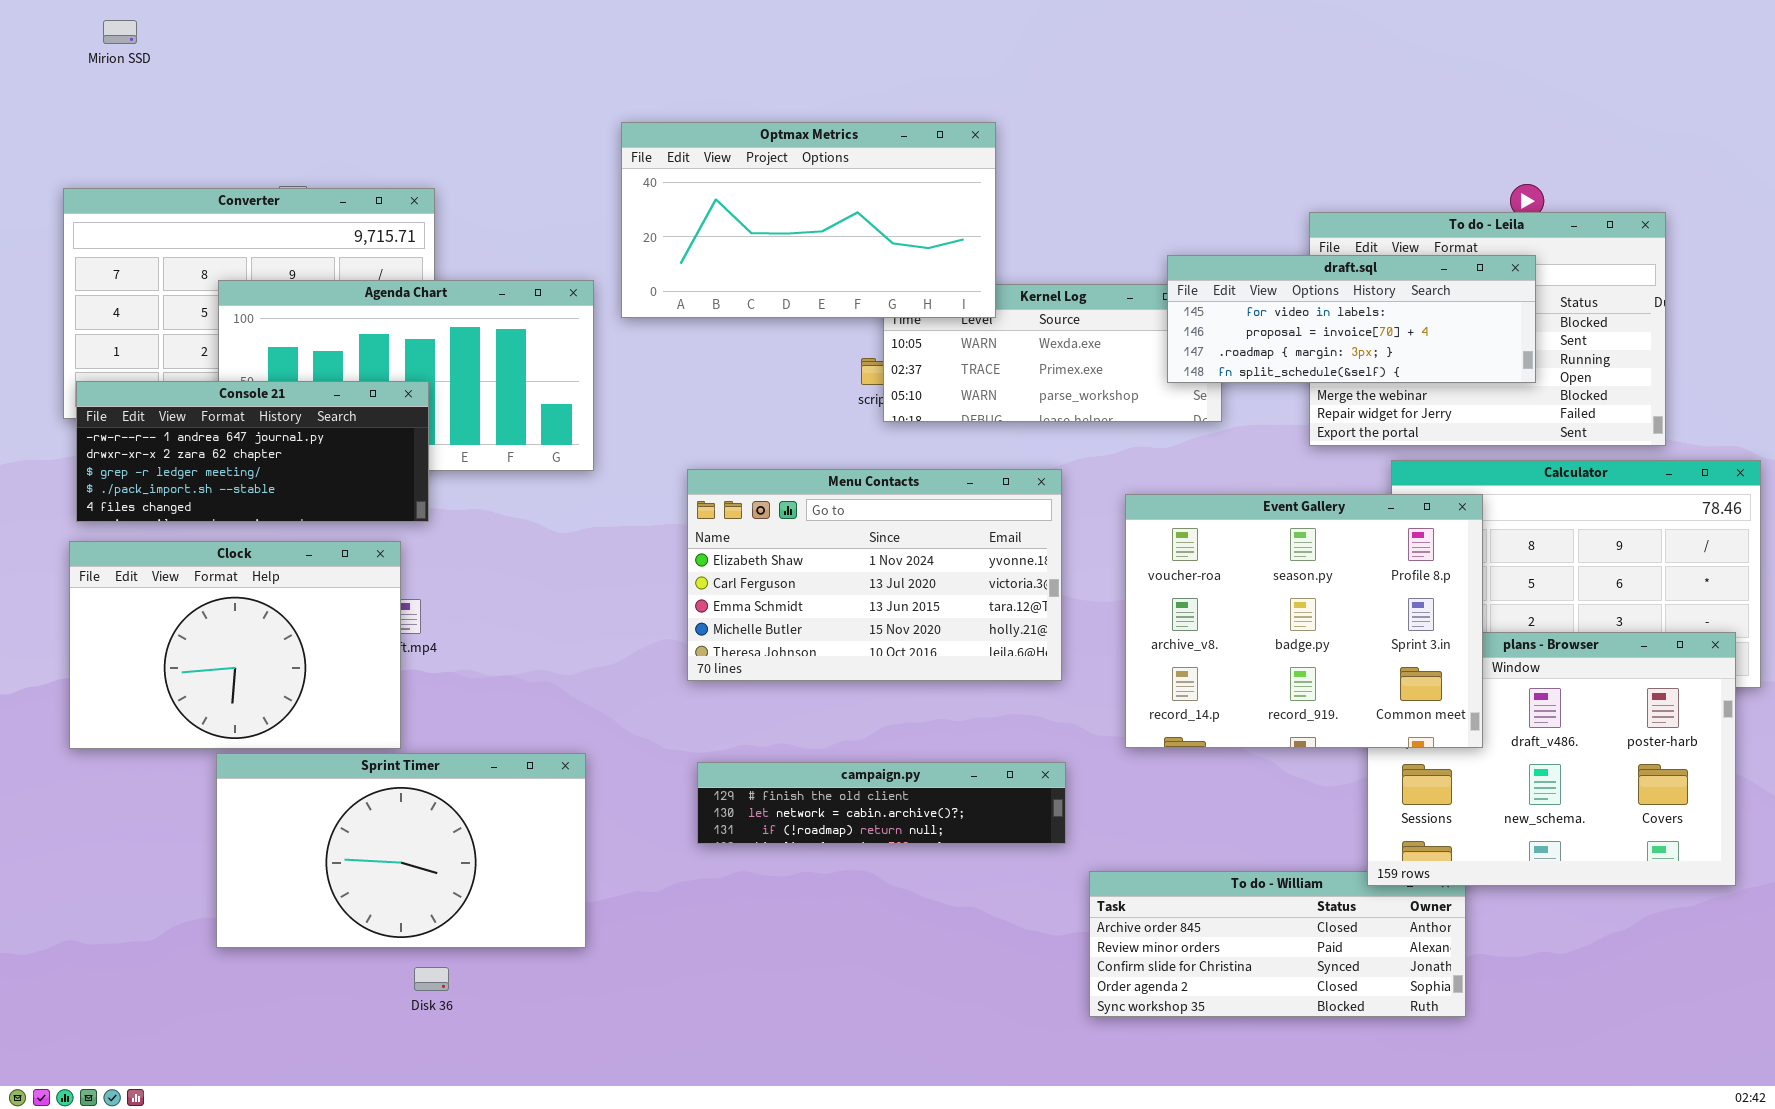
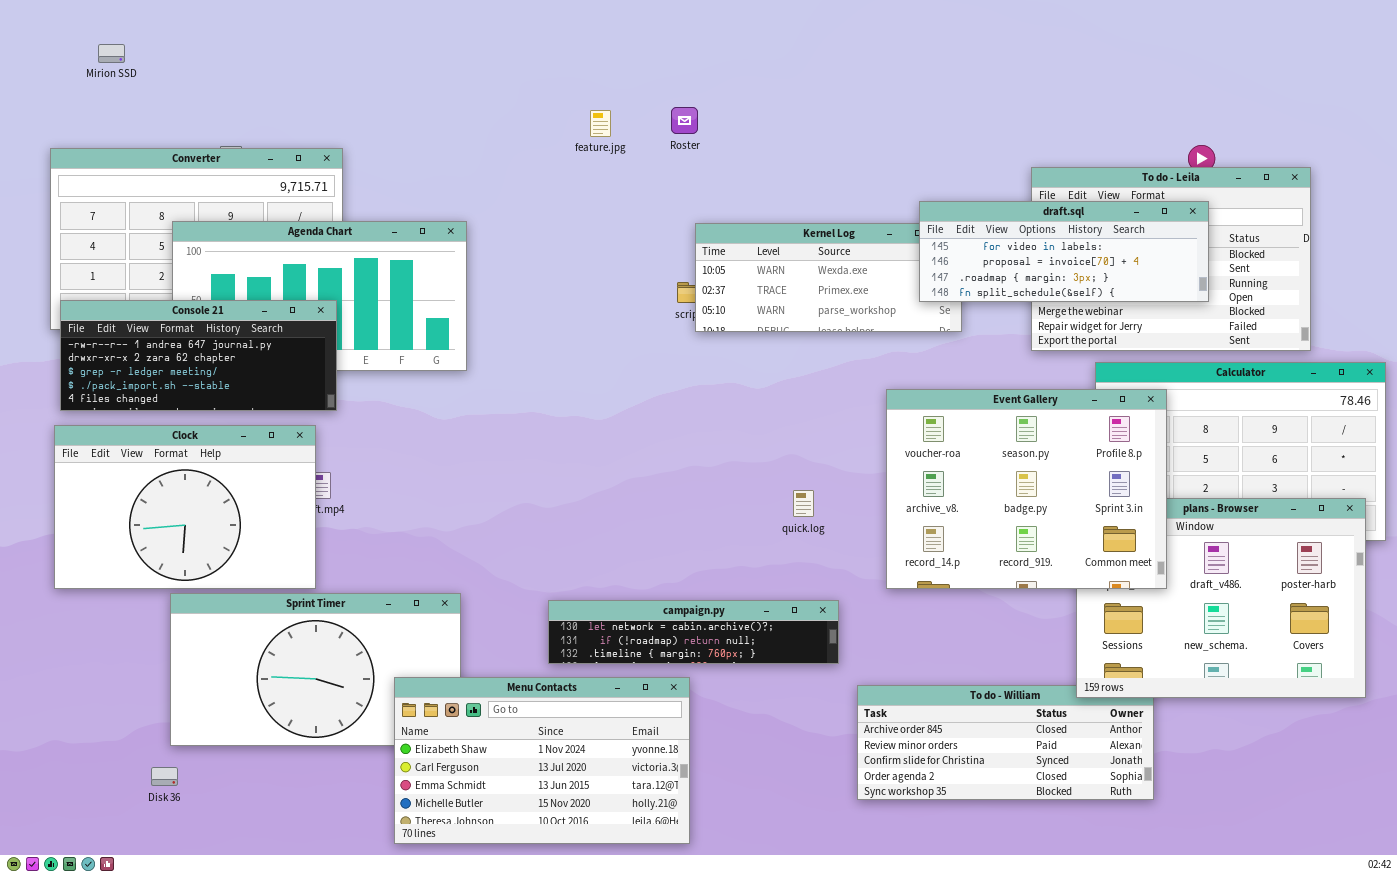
Mirion SSD: [103,20,137,44] -> [98,44,125,63], moved
Optmax Metrics: [621,122,996,318] -> none, closed
Menu Contacts: [687,469,1062,681] -> [394,677,690,844], moved
campaign.py: [697,762,1066,844] -> [548,600,839,664], scrolled down 1 row
Disk 36: [414,967,449,991] -> [151,767,178,786], moved

